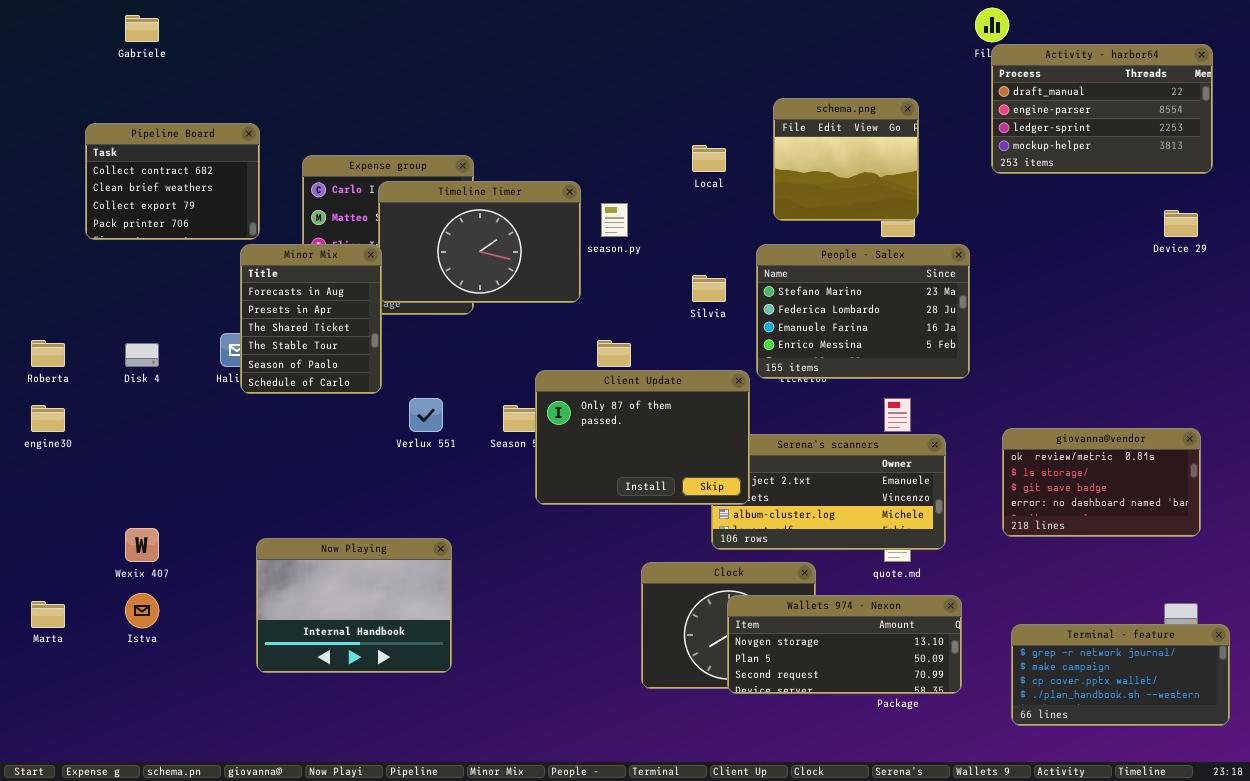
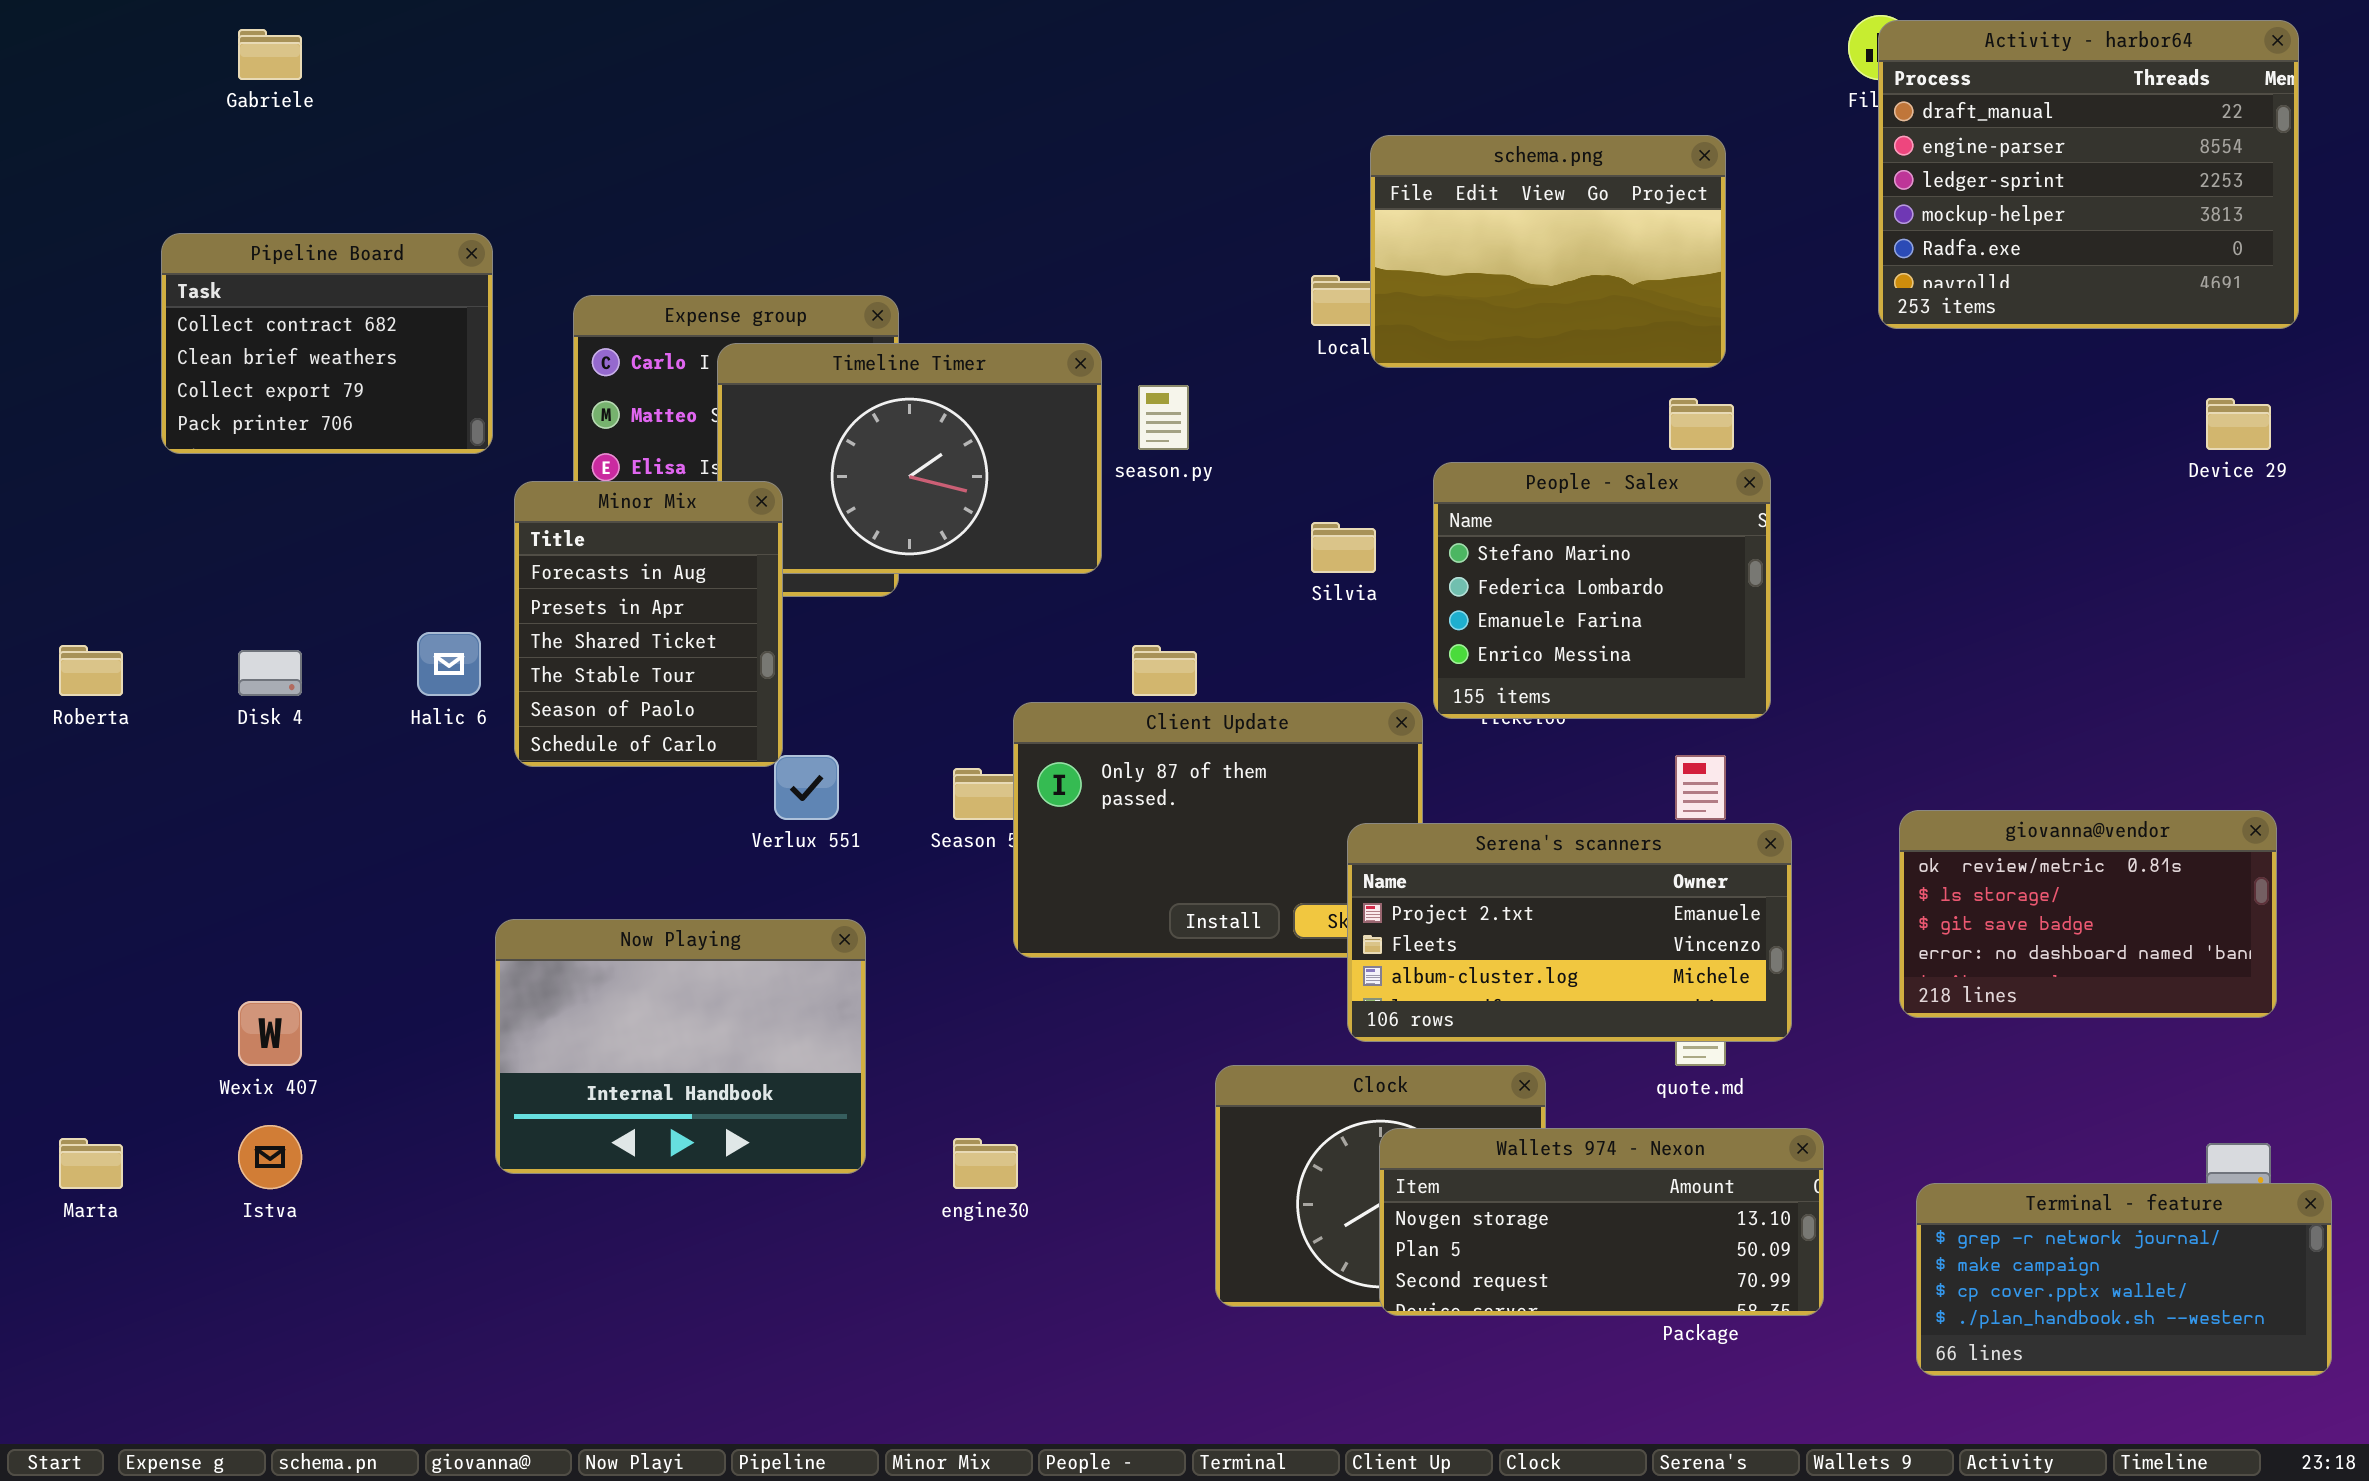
Activity - harbor64: [991,44,1213,174] -> [1878,20,2299,329], resized
schema.png: [773,98,919,221] -> [1370,135,1726,368], moved, resized
Minor Mix: [240,244,382,394] -> [514,481,783,767], moved
People - Salex: [756,244,970,379] -> [1433,462,1771,719], resized
engine30: [31,405,65,432] -> [953,1138,1018,1189], moved
Serena's scanners: [711,434,946,550] -> [1347,823,1792,1042], raised
Now Playing: [256,538,452,673] -> [495,919,866,1174], moved

